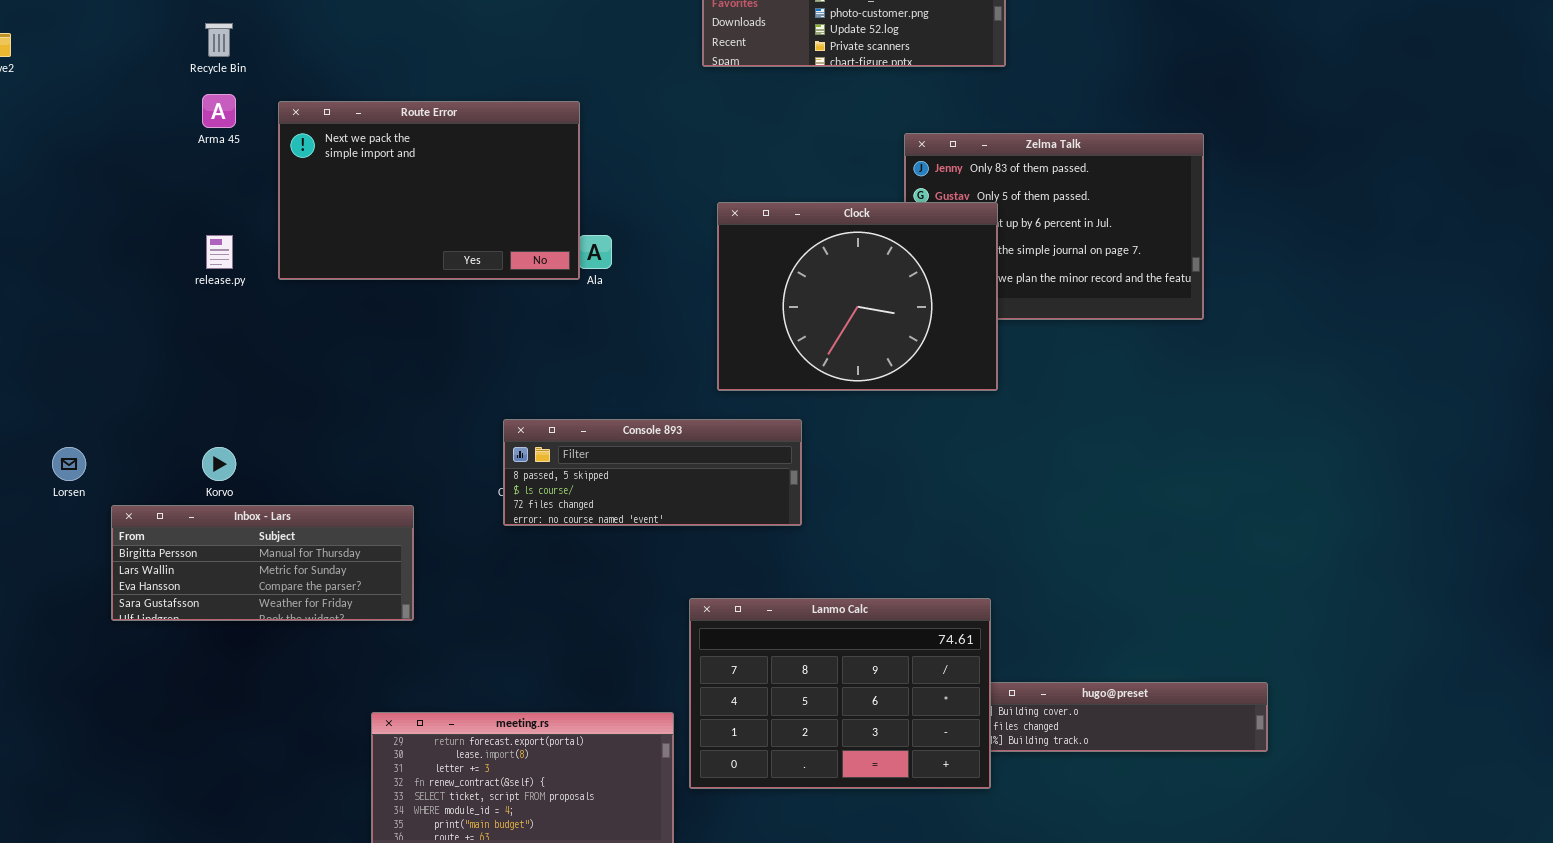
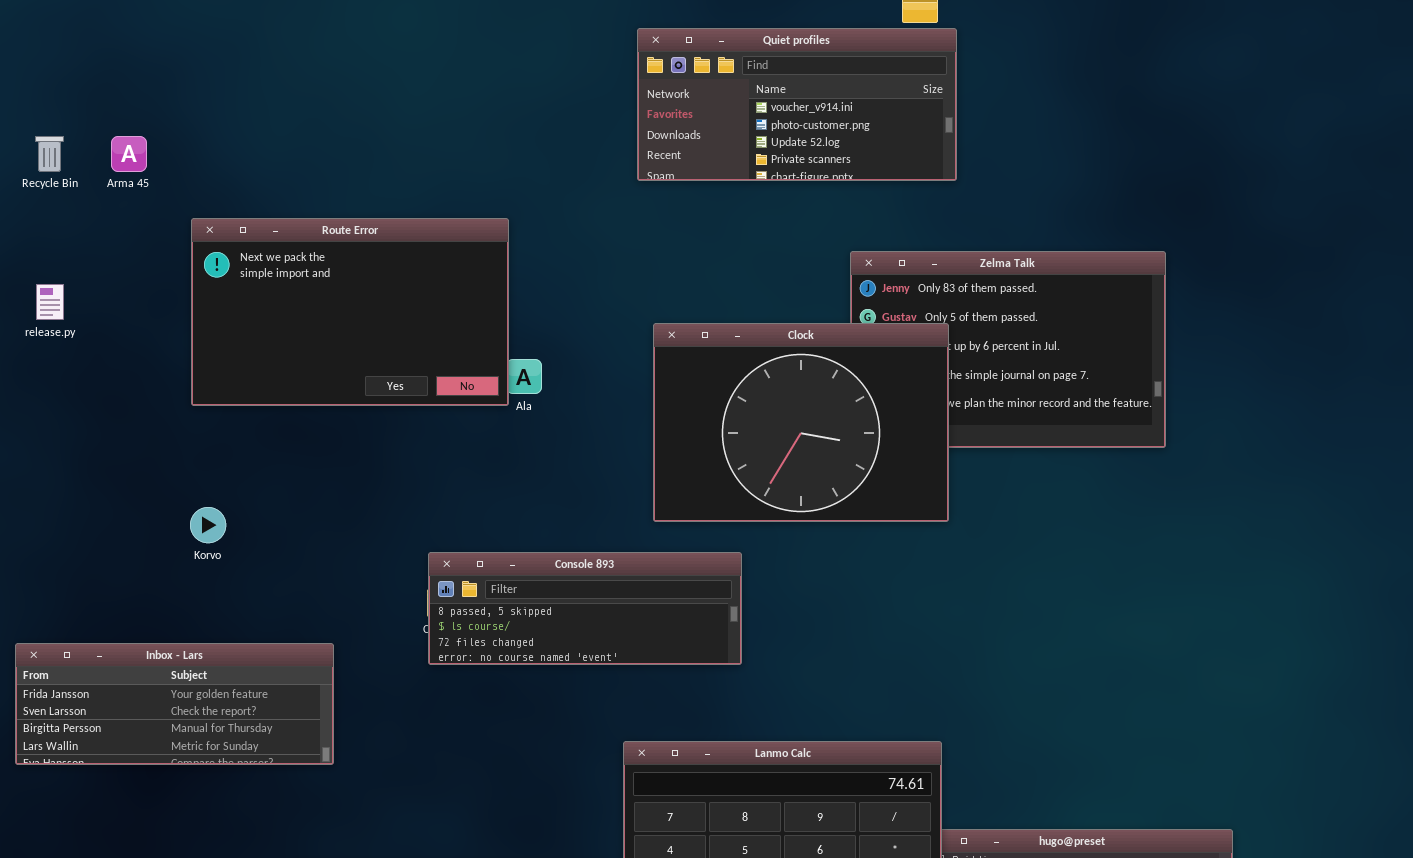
Recycle Bin: [205,23,233,57] -> [35,136,64,172], moved
Arma 45: [202,94,236,128] -> [111,136,147,172], moved
release.py: [206,235,233,269] -> [36,284,64,320], moved
Korvo: [202,447,236,481] -> [190,507,226,543], moved
Inbox - Lars: [111,505,414,621] -> [15,643,334,765], scrolled up 2 rows

